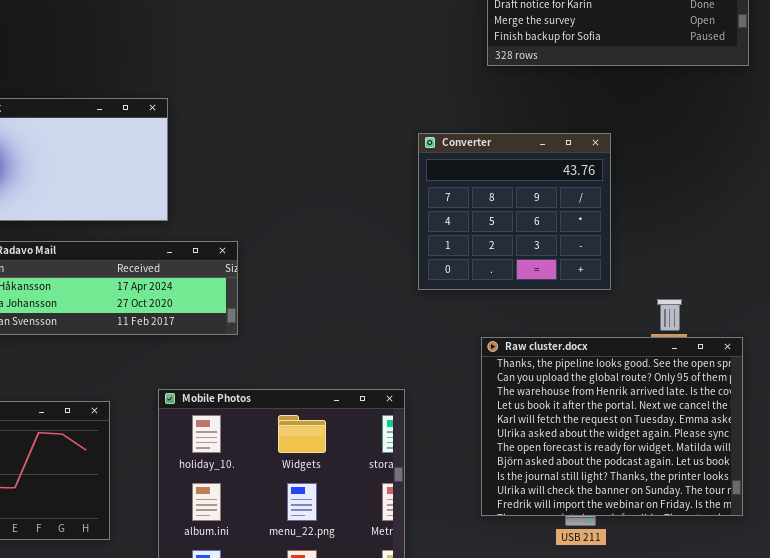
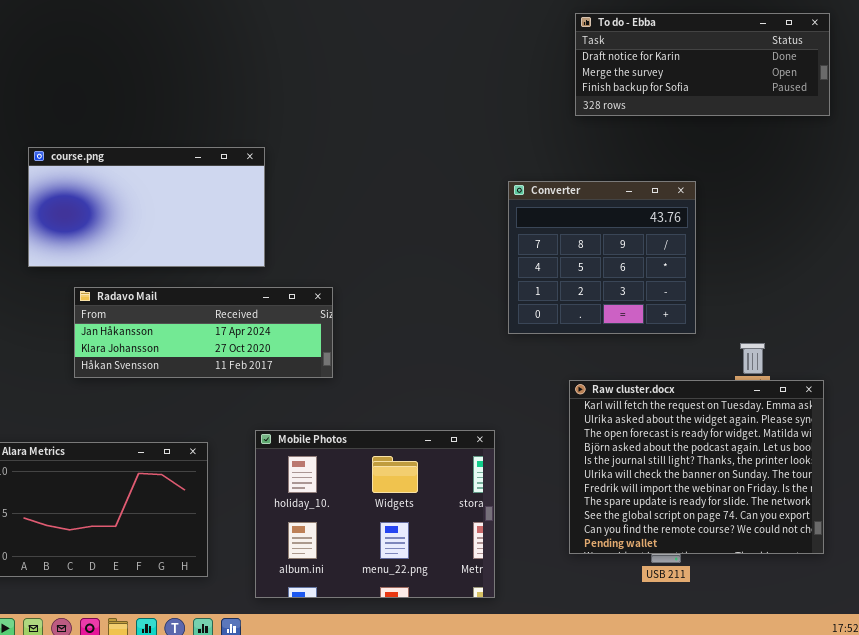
Raw cluster.docx: [481,337,743,516] -> [569,380,824,554], scrolled down 4 rows

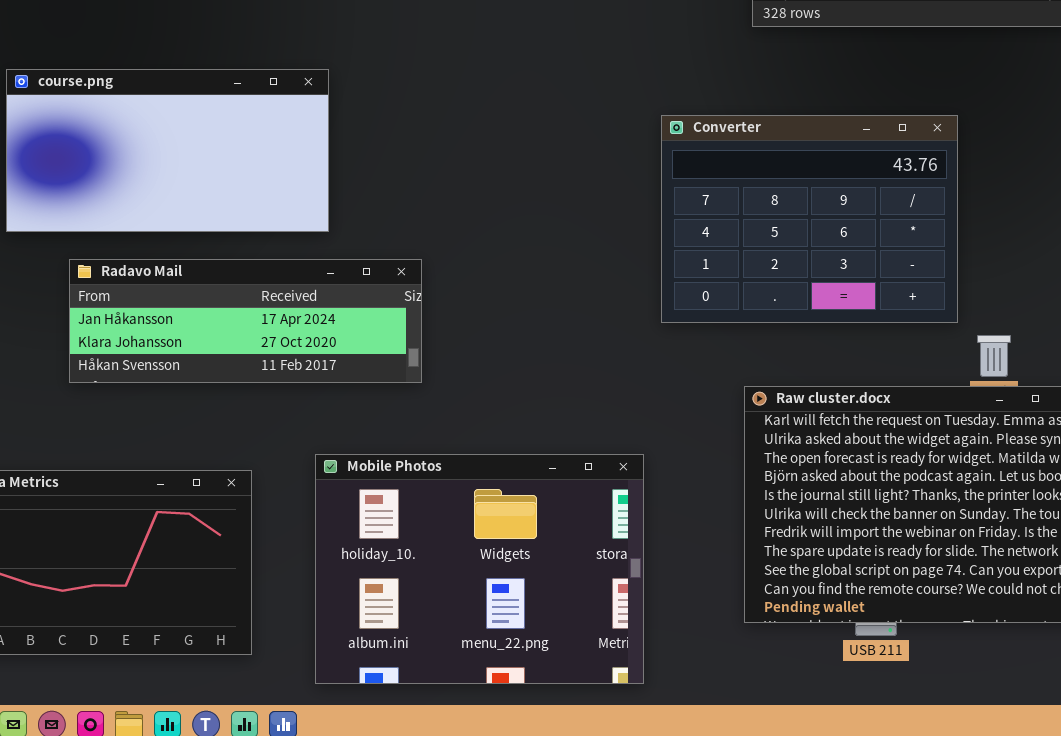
Converter: [508,181,696,334] -> [661,115,958,323], resized

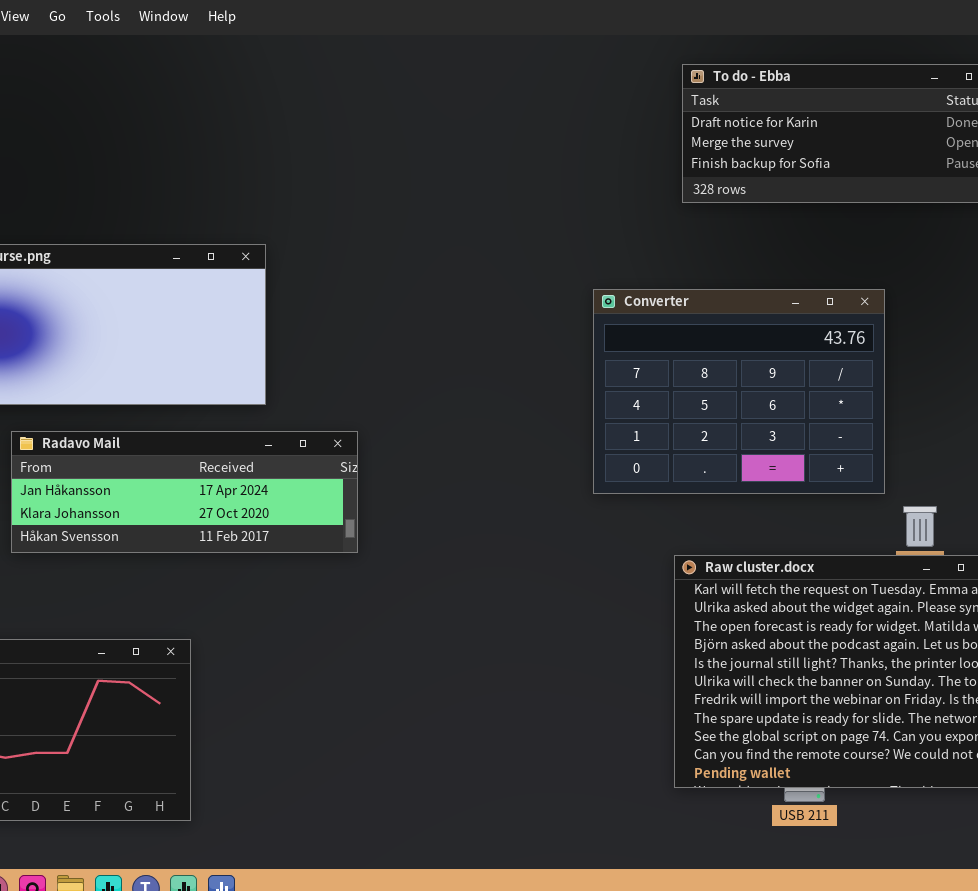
Mobile Photos: [315,454,644,684] -> none, closed

